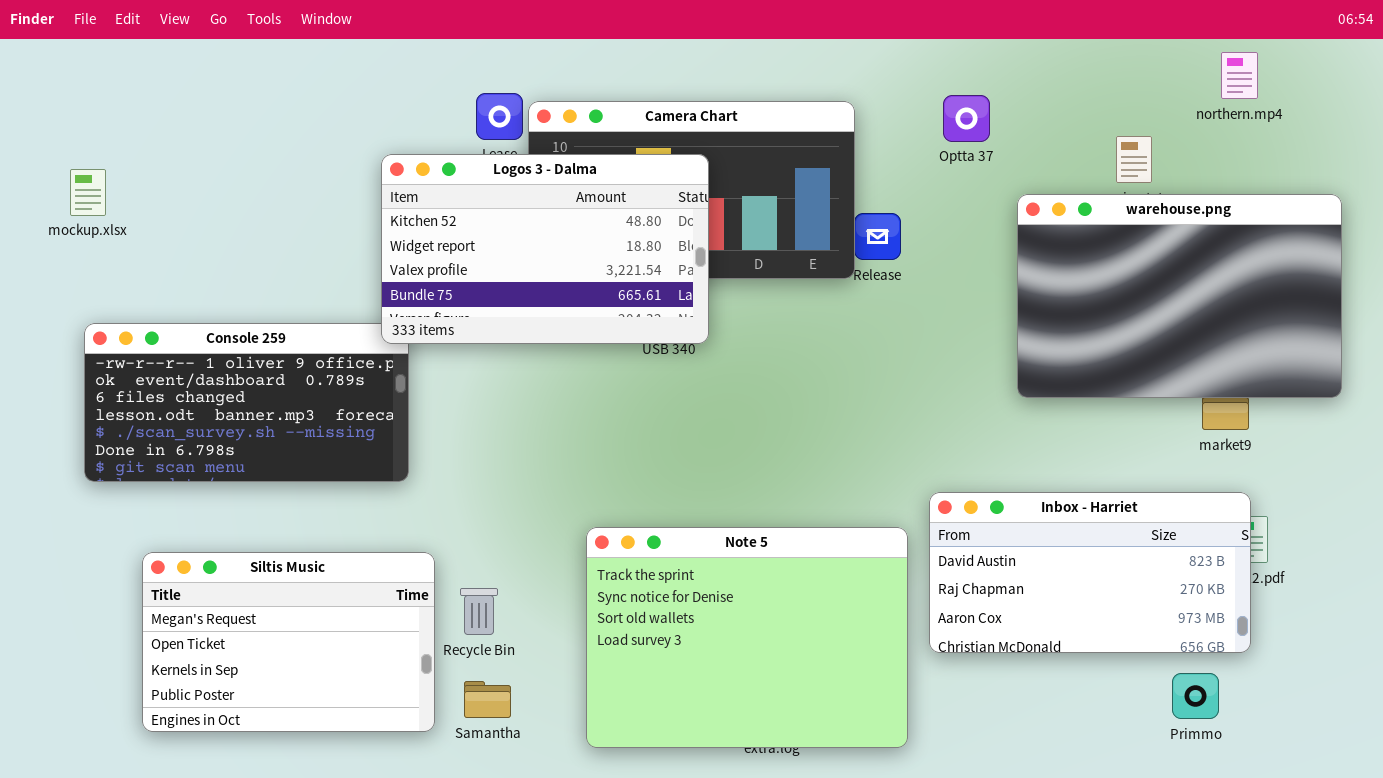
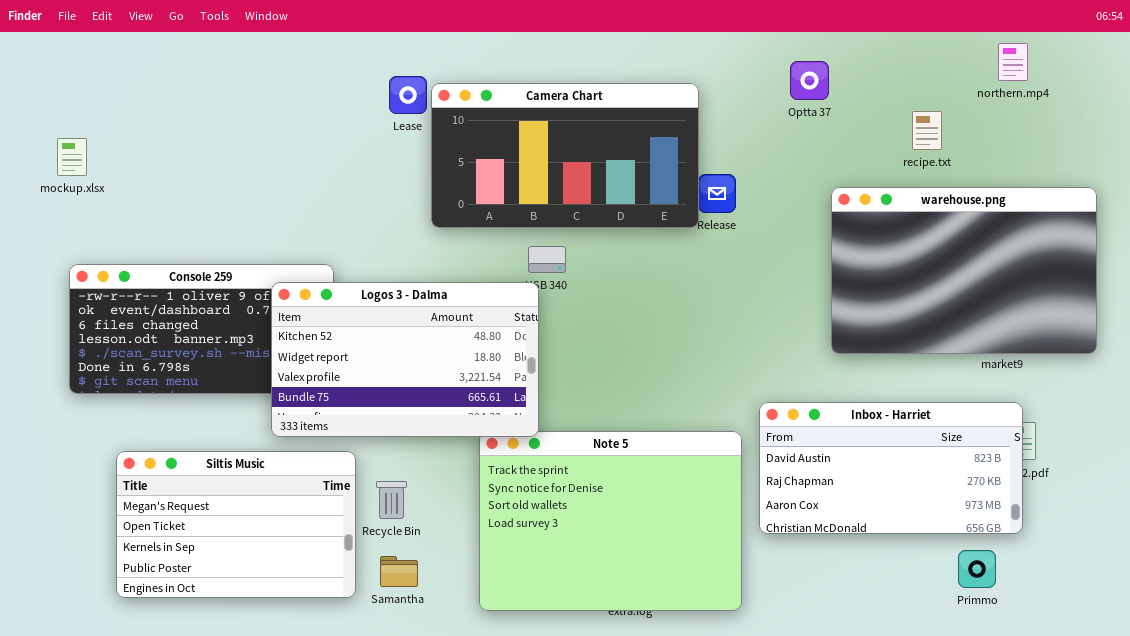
Optta 37: [943,95,990,142] -> [790,61,829,100], moved
Logos 3 - Dalma: [381,154,709,344] -> [271,282,539,437], moved
warehouse.png: [1017,194,1342,398] -> [831,187,1097,354], moved

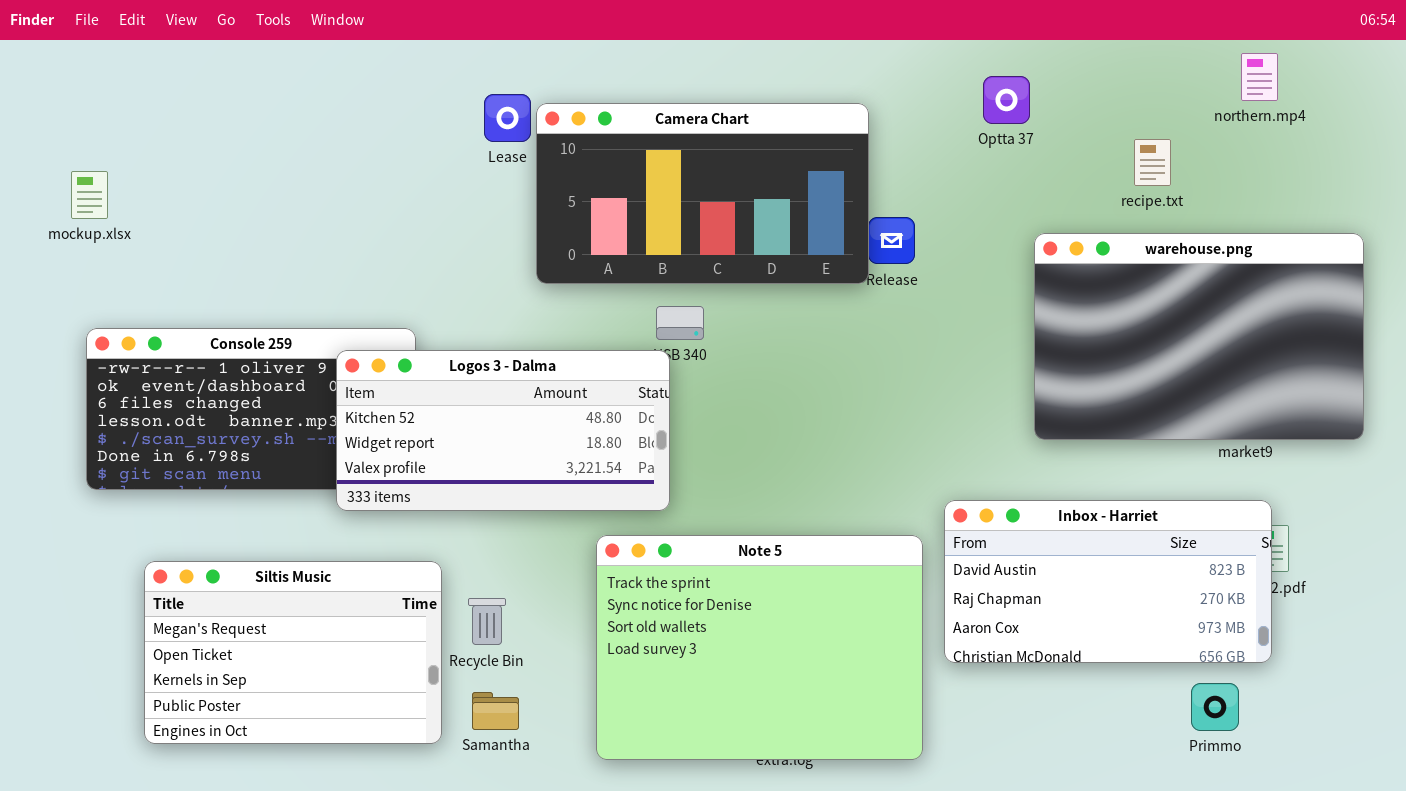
Logos 3 - Dalma: [271,282,539,437] -> [336,350,670,511], resized

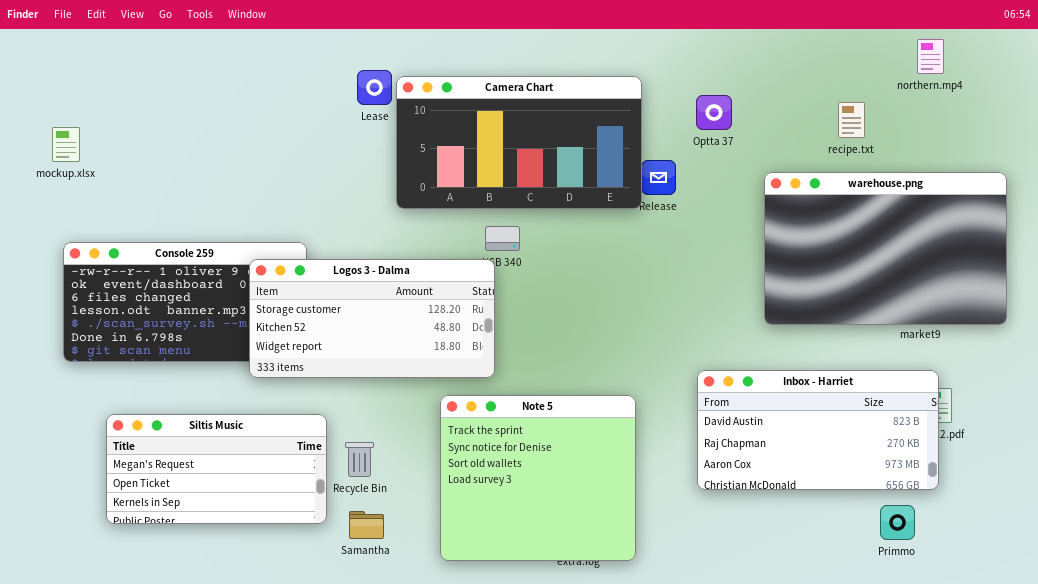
Optta 37: [983,76,1030,124] -> [696,95,732,130], moved
Logos 3 - Dalma: [336,350,670,511] -> [249,259,495,378], scrolled up 1 row
Note 5: [596,535,923,760] -> [440,395,636,561], resized
Siltis Music: [144,561,442,744] -> [106,414,327,524], resized

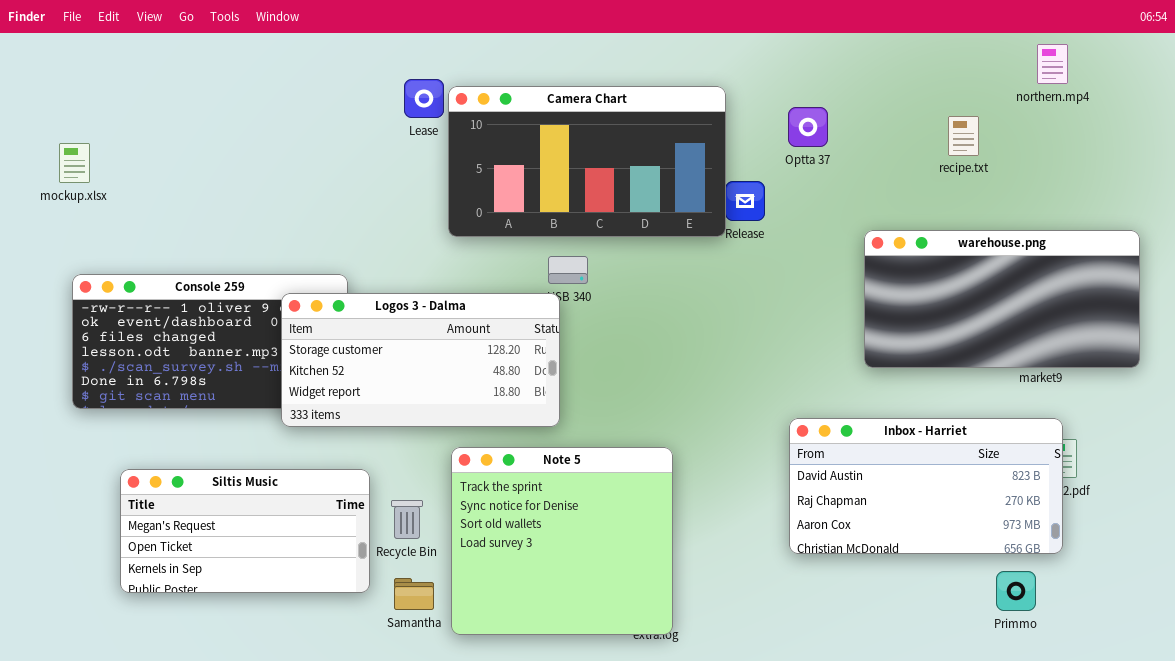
warehouse.png: [764,172,1007,325] -> [864,230,1140,368], resized
Note 5: [440,395,636,561] -> [451,447,673,635], moved

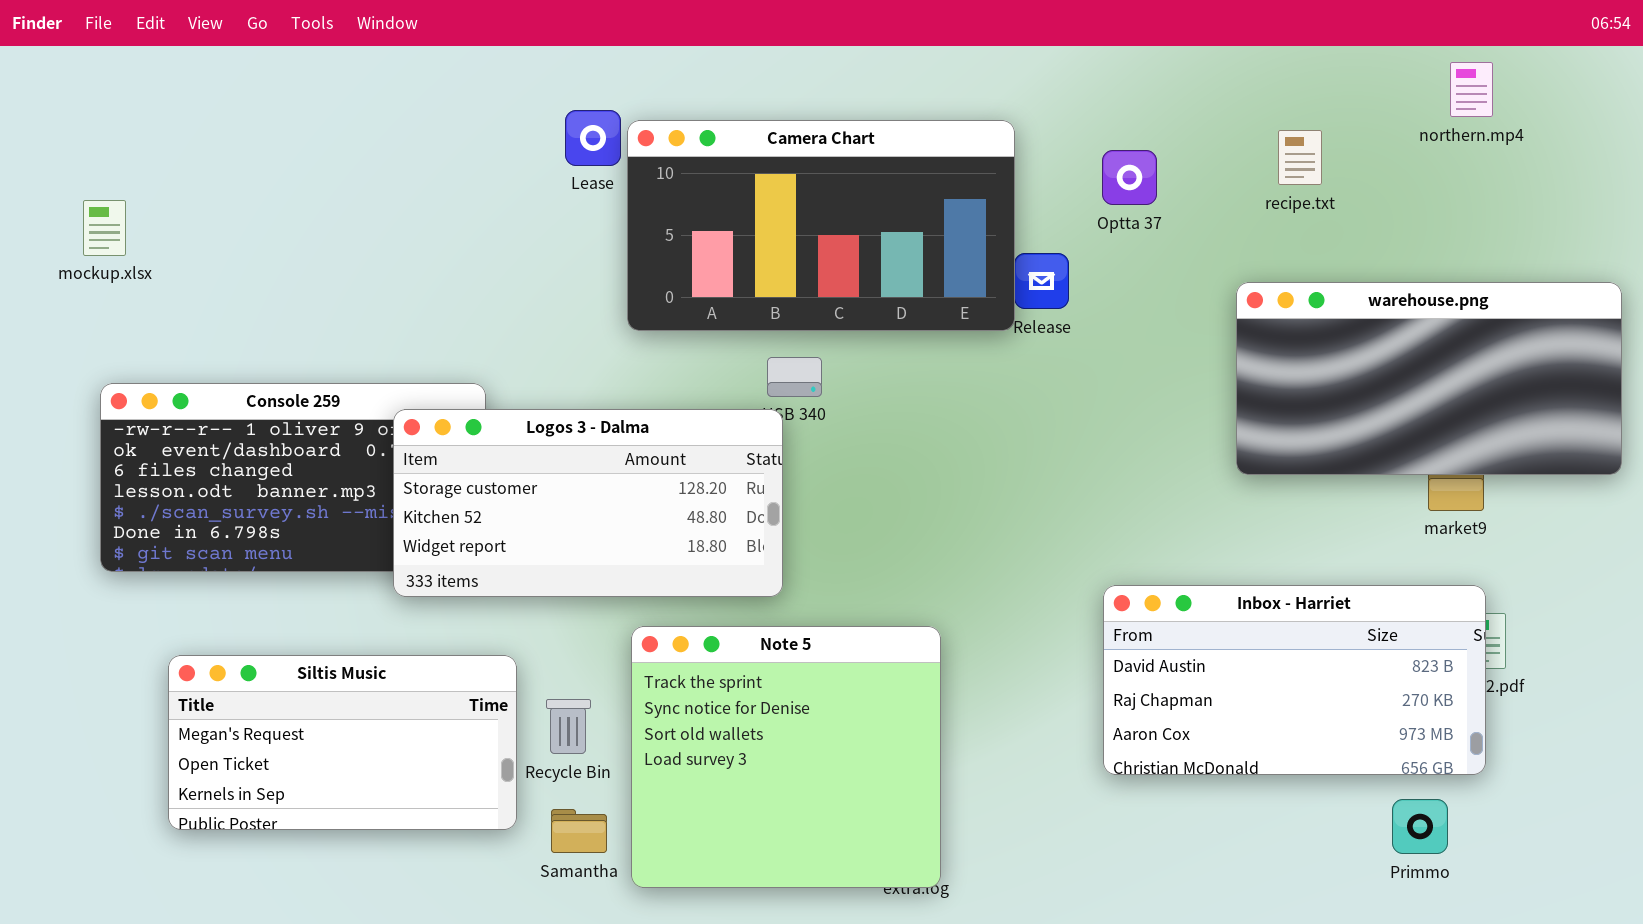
recipe.txt: [948,116,979,156] -> [1278,130,1322,185], moved
warehouse.png: [864,230,1140,368] -> [1236,282,1622,475], moved

